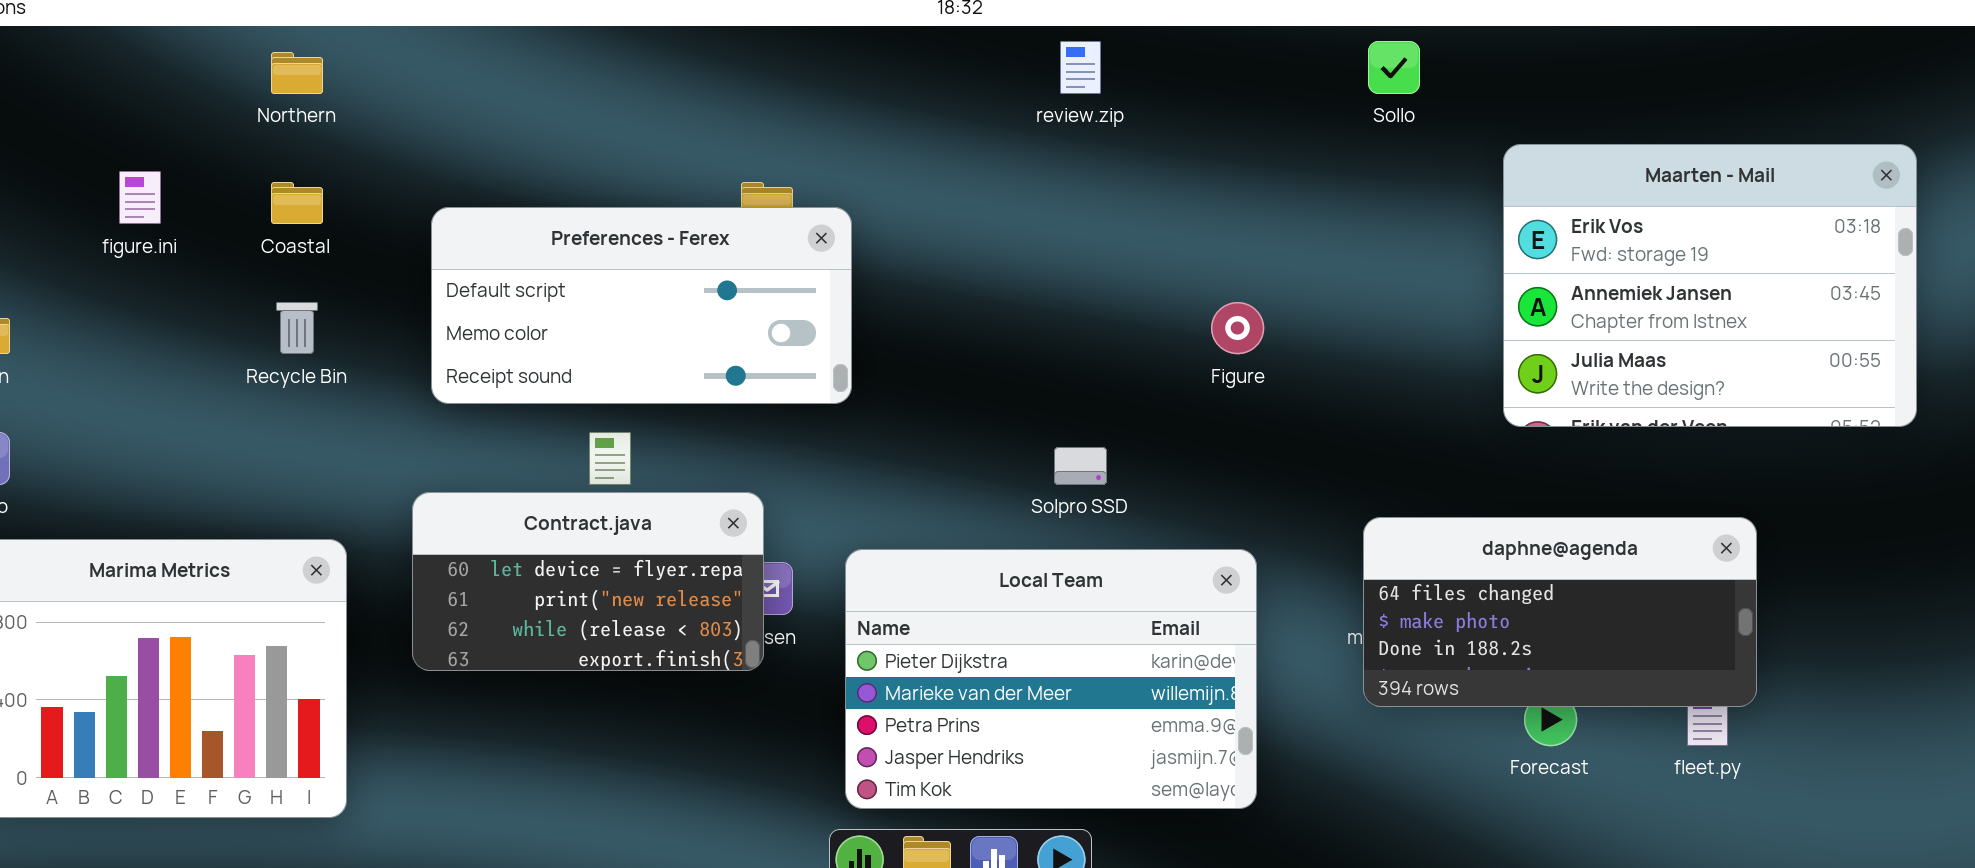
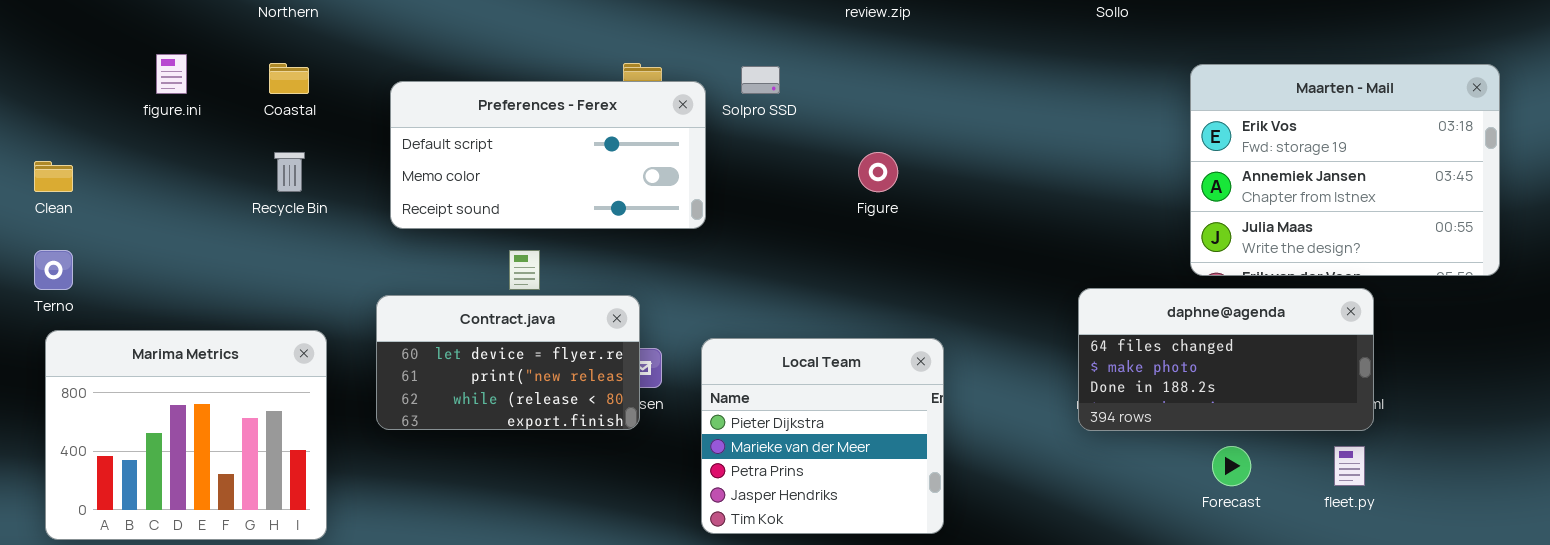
Maarten - Mail: [1503,144,1917,427] -> [1190,64,1500,276], moved
Figure: [1211,302,1264,354] -> [858,152,898,192], moved
Solpro SSD: [1054,447,1107,485] -> [741,66,780,94], moved
daphne@agenda: [1363,517,1757,707] -> [1078,288,1374,431], moved
Local Team: [845,549,1257,809] -> [701,338,944,534], resized

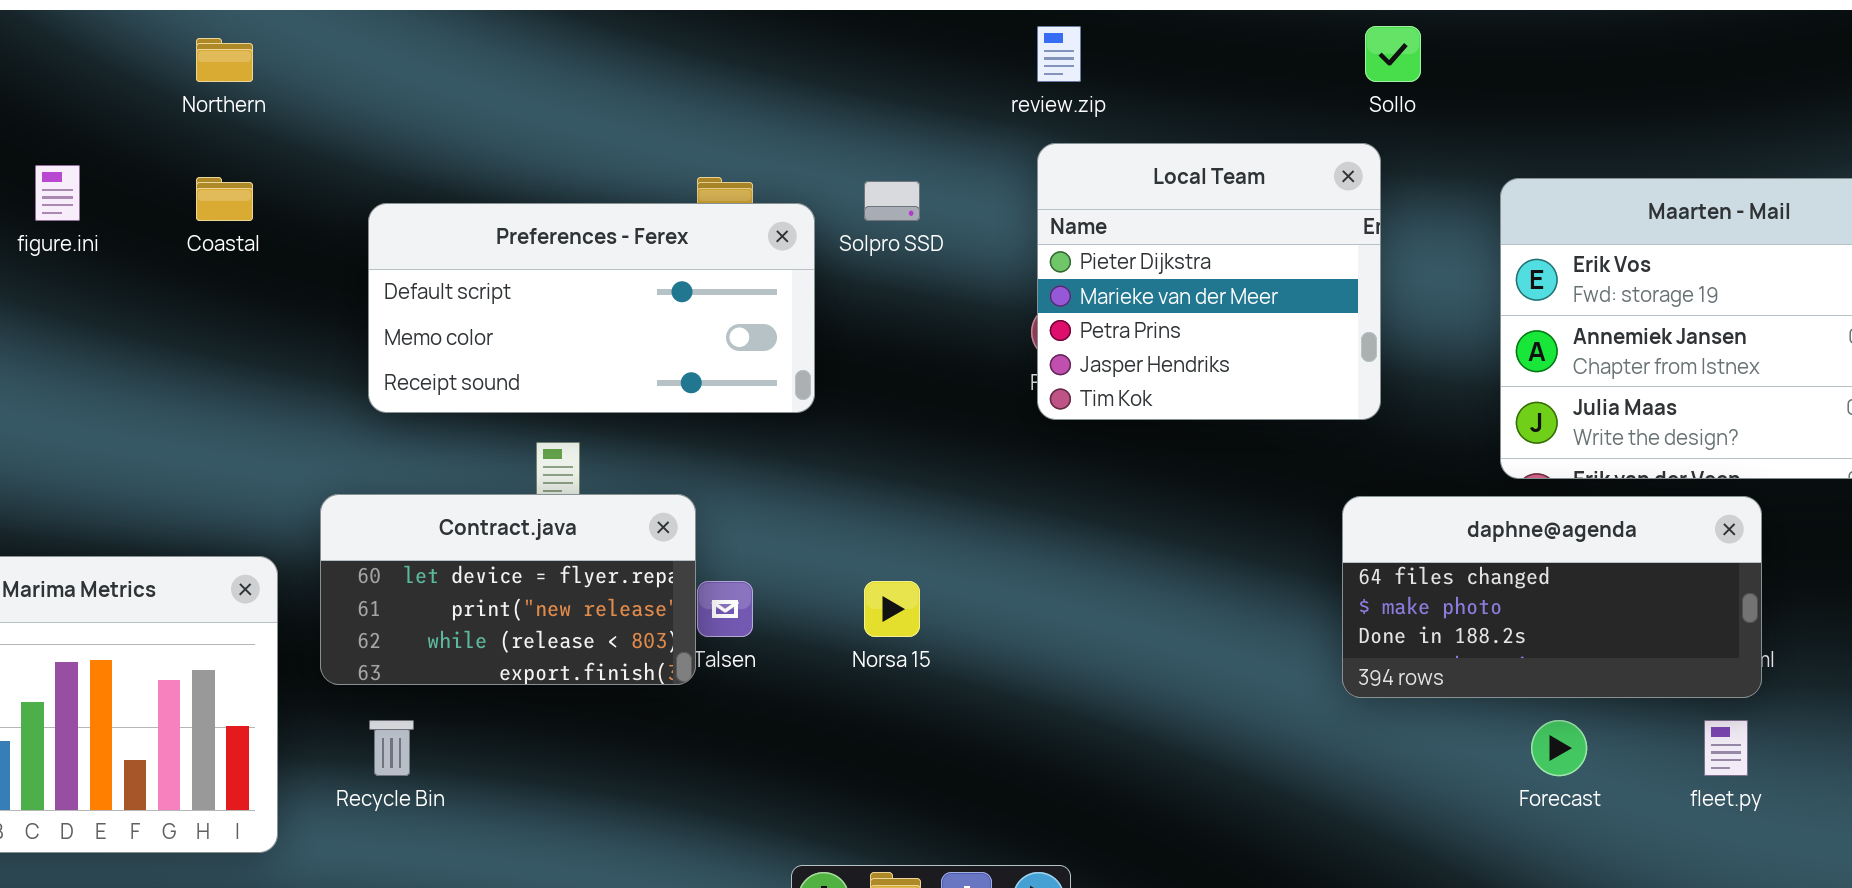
Recycle Bin: [274,152,305,192] -> [369,720,414,776], moved
Contract.java: [376,295,640,430] -> [320,494,696,685], moved
Local Team: [701,338,944,534] -> [1037,143,1381,420], moved

